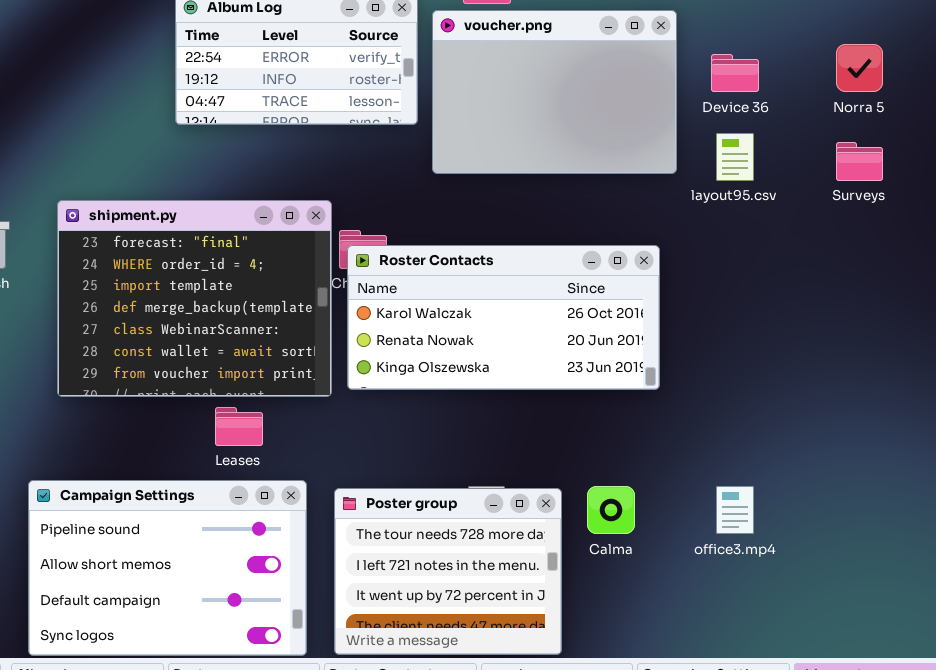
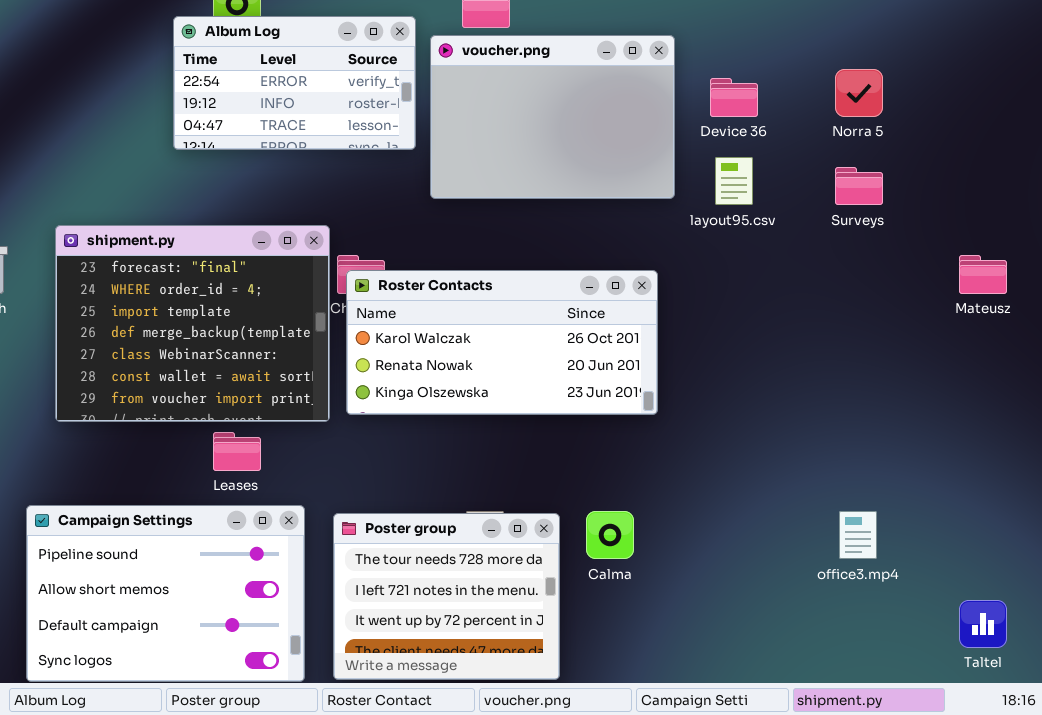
office3.mp4: [716,486,754,534] -> [839,511,877,559], moved

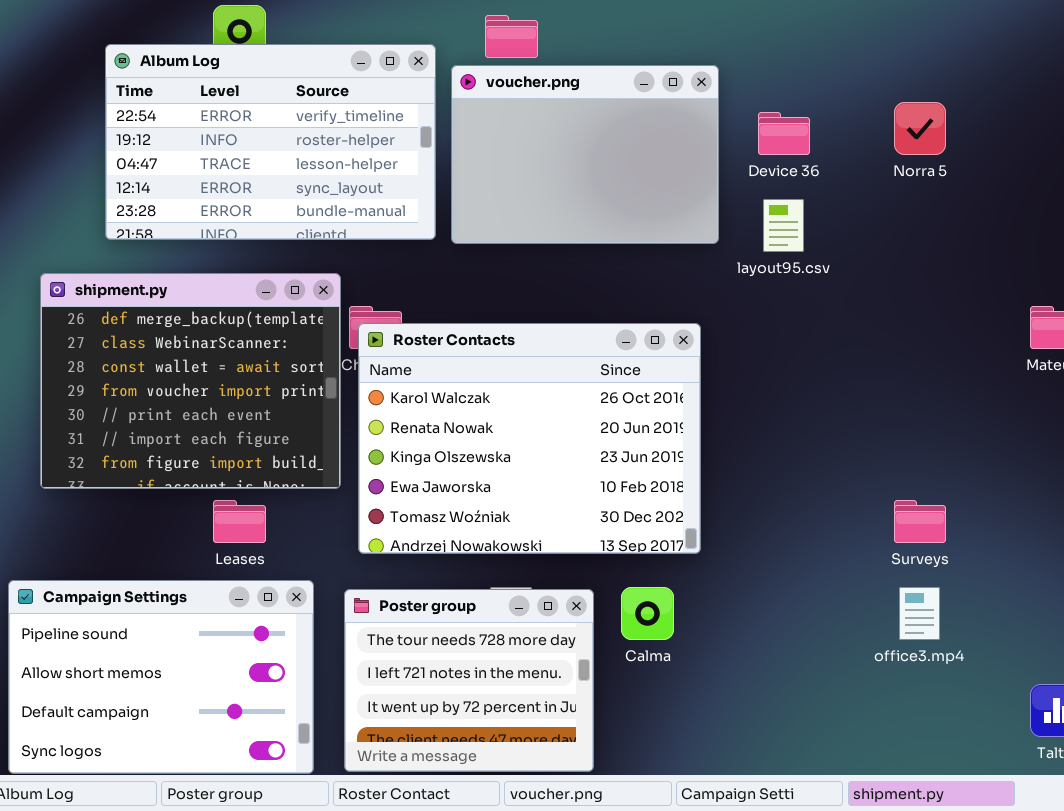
Album Log: [173,16,416,150] -> [105,44,436,240], resized
Surveys: [835,167,883,205] -> [894,500,946,543], moved
shipment.py: [55,225,330,422] -> [40,273,341,489], scrolled down 3 rows
Roster Contacts: [346,270,658,415] -> [358,323,701,554], resized

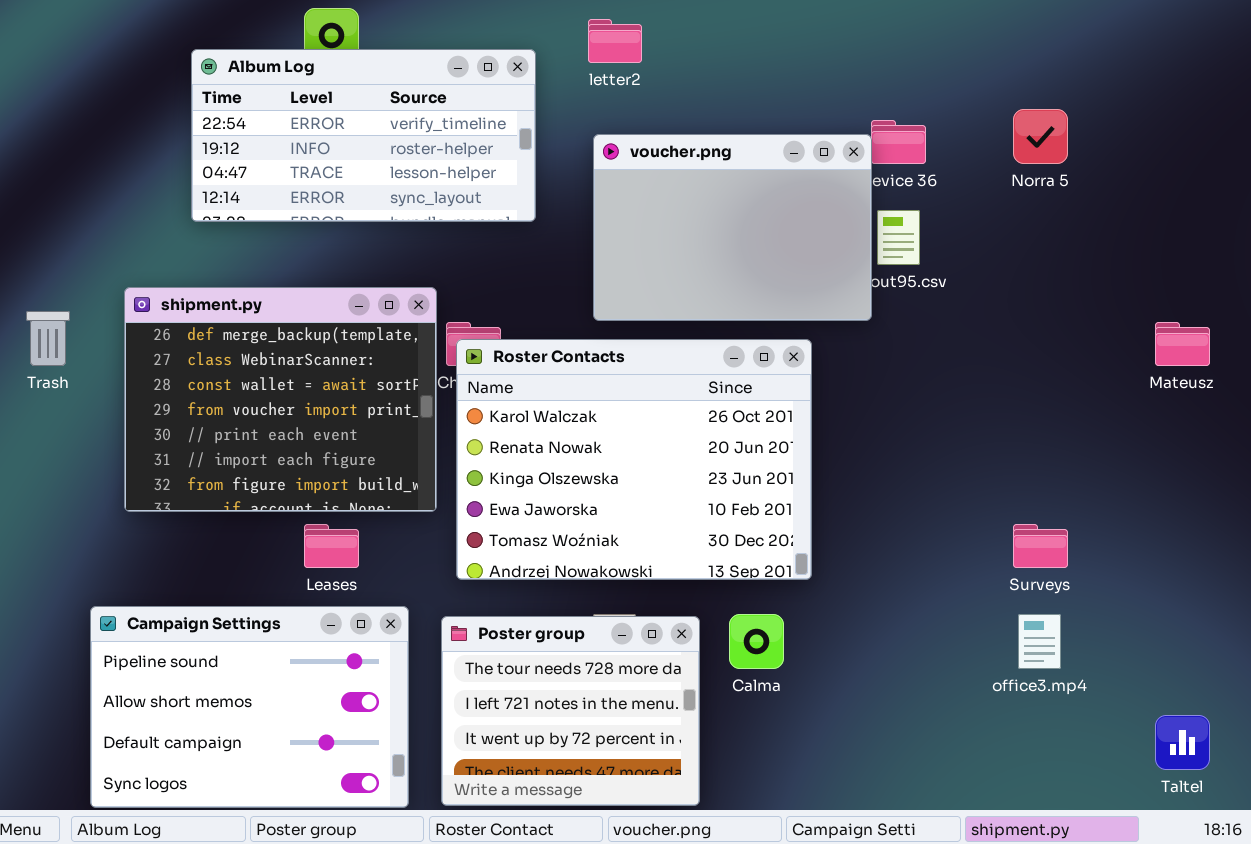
Album Log: [105,44,436,240] -> [191,49,536,222], resized
voucher.png: [451,65,719,244] -> [593,134,872,321], moved

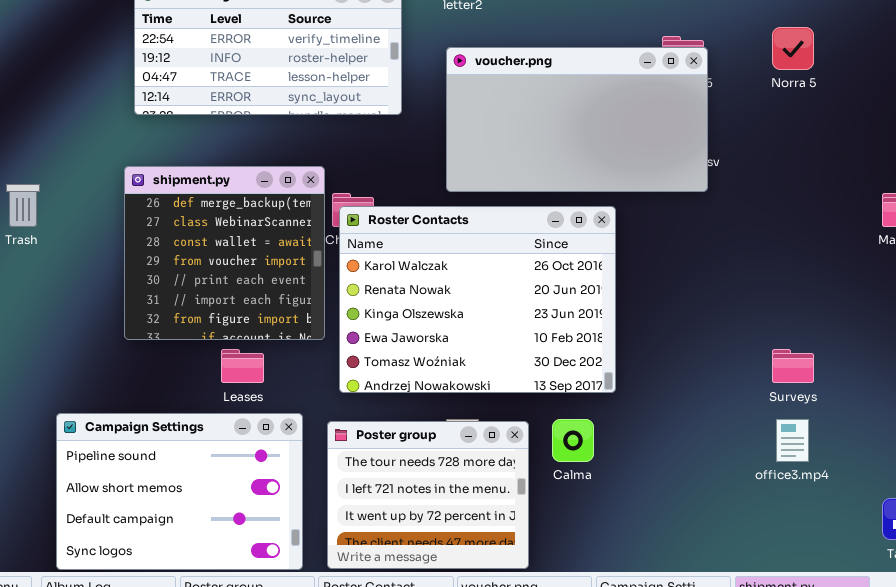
voucher.png: [593,134,872,321] -> [446,47,708,192], resized
shipment.py: [124,287,437,512] -> [124,166,325,340], resized

